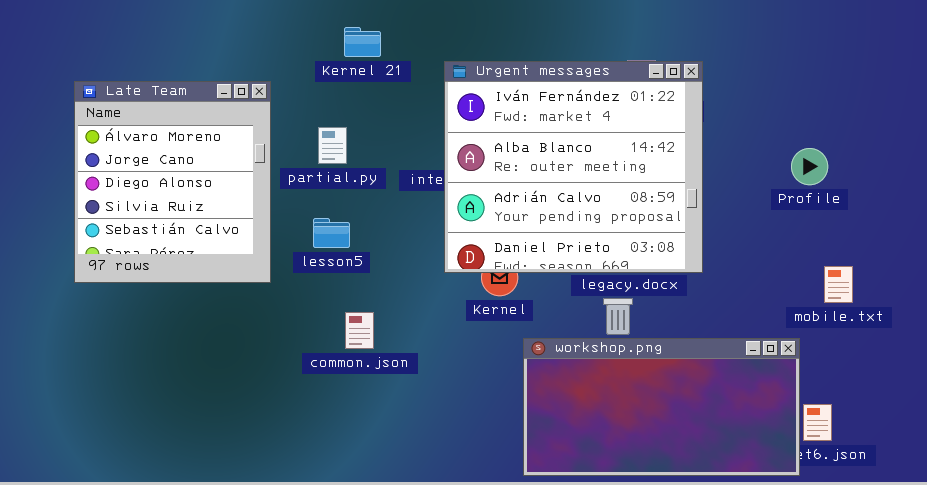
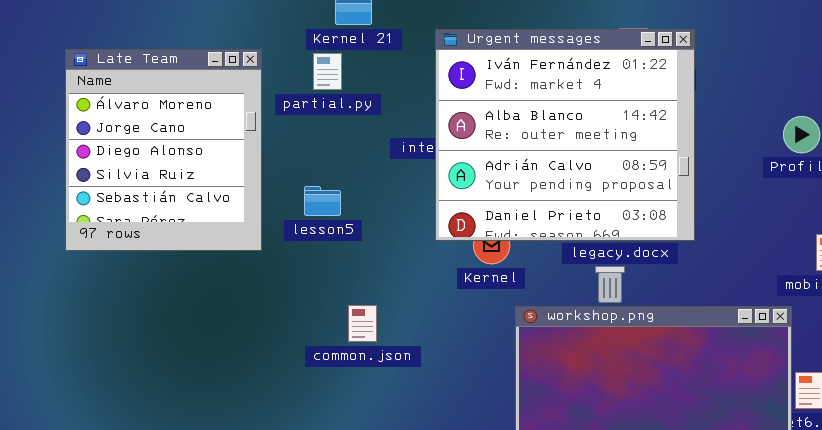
partial.py: [318,127,347,164] -> [313,53,342,90], moved
common.json: [345,312,374,349] -> [348,305,377,342], moved

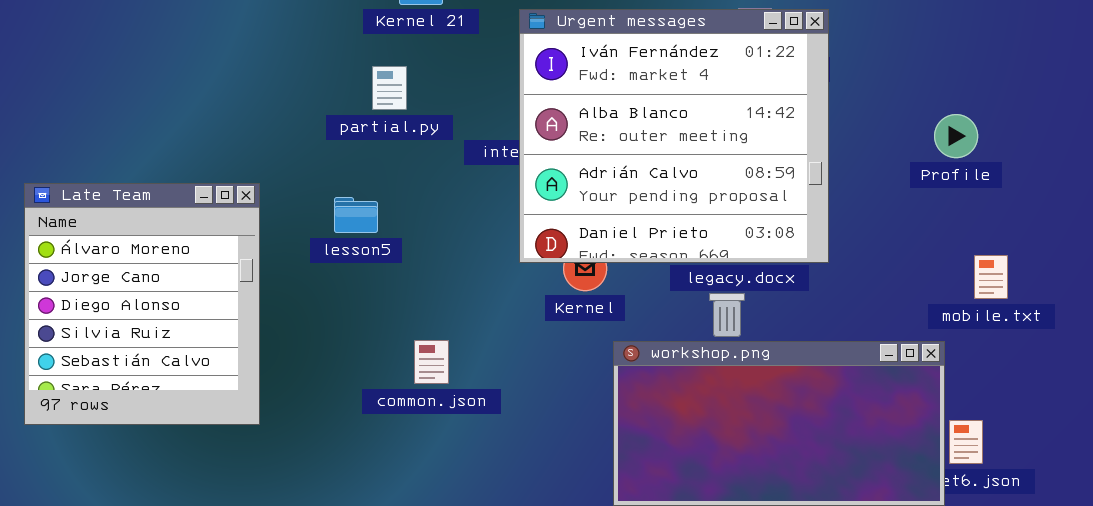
Late Team: [65,49,262,251] -> [24,183,260,425], moved
partial.py: [313,53,342,90] -> [372,66,407,110], moved
lesson5: [304,186,341,216] -> [334,197,378,233], moved

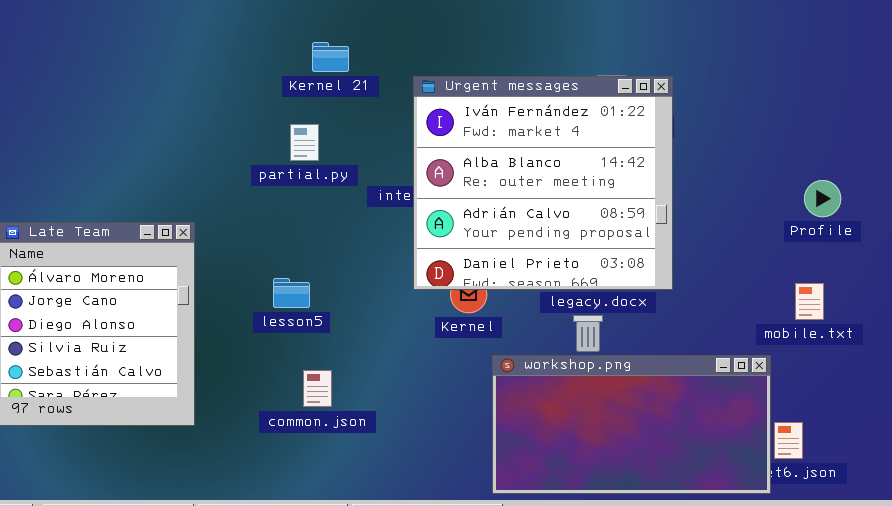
Profile: [934,114,978,158] -> [804,180,841,217], moved
lesson5: [334,197,378,233] -> [273,278,310,308], moved
common.json: [414,340,449,384] -> [303,370,332,407], moved

